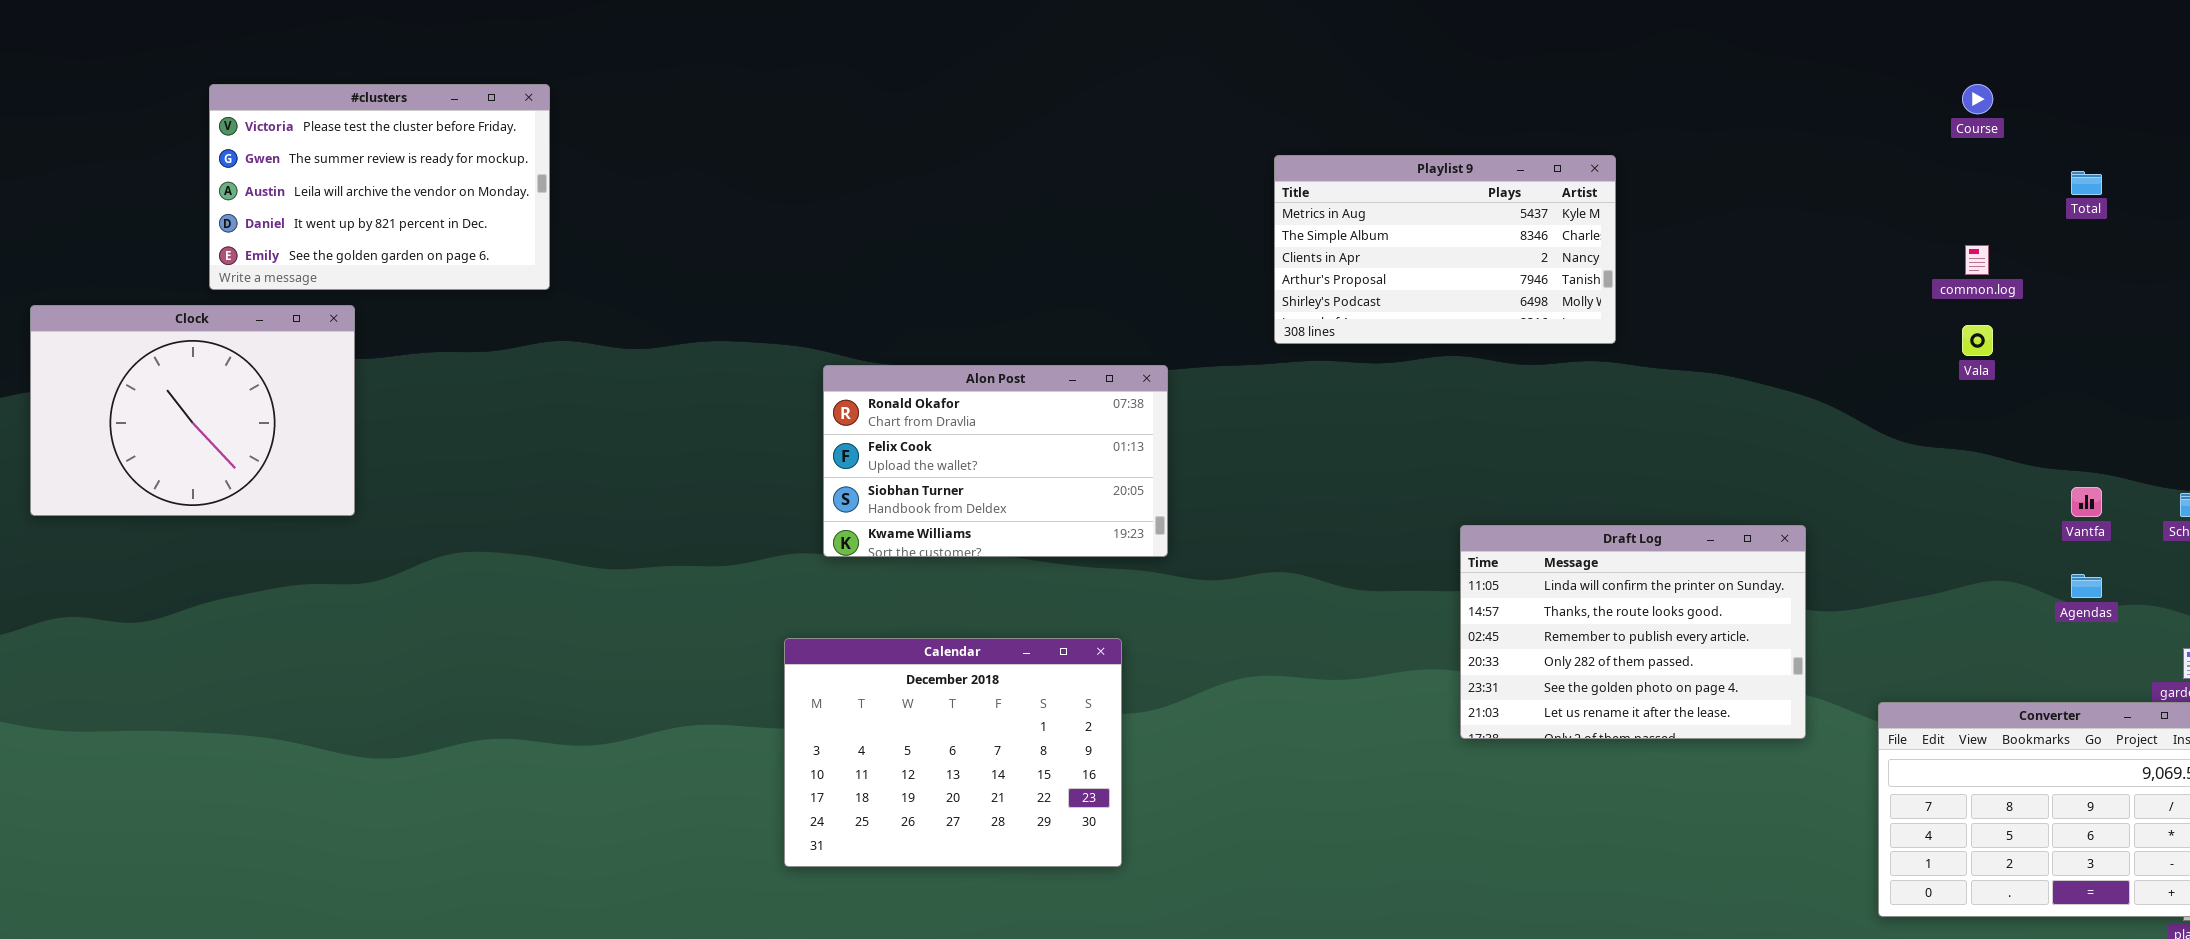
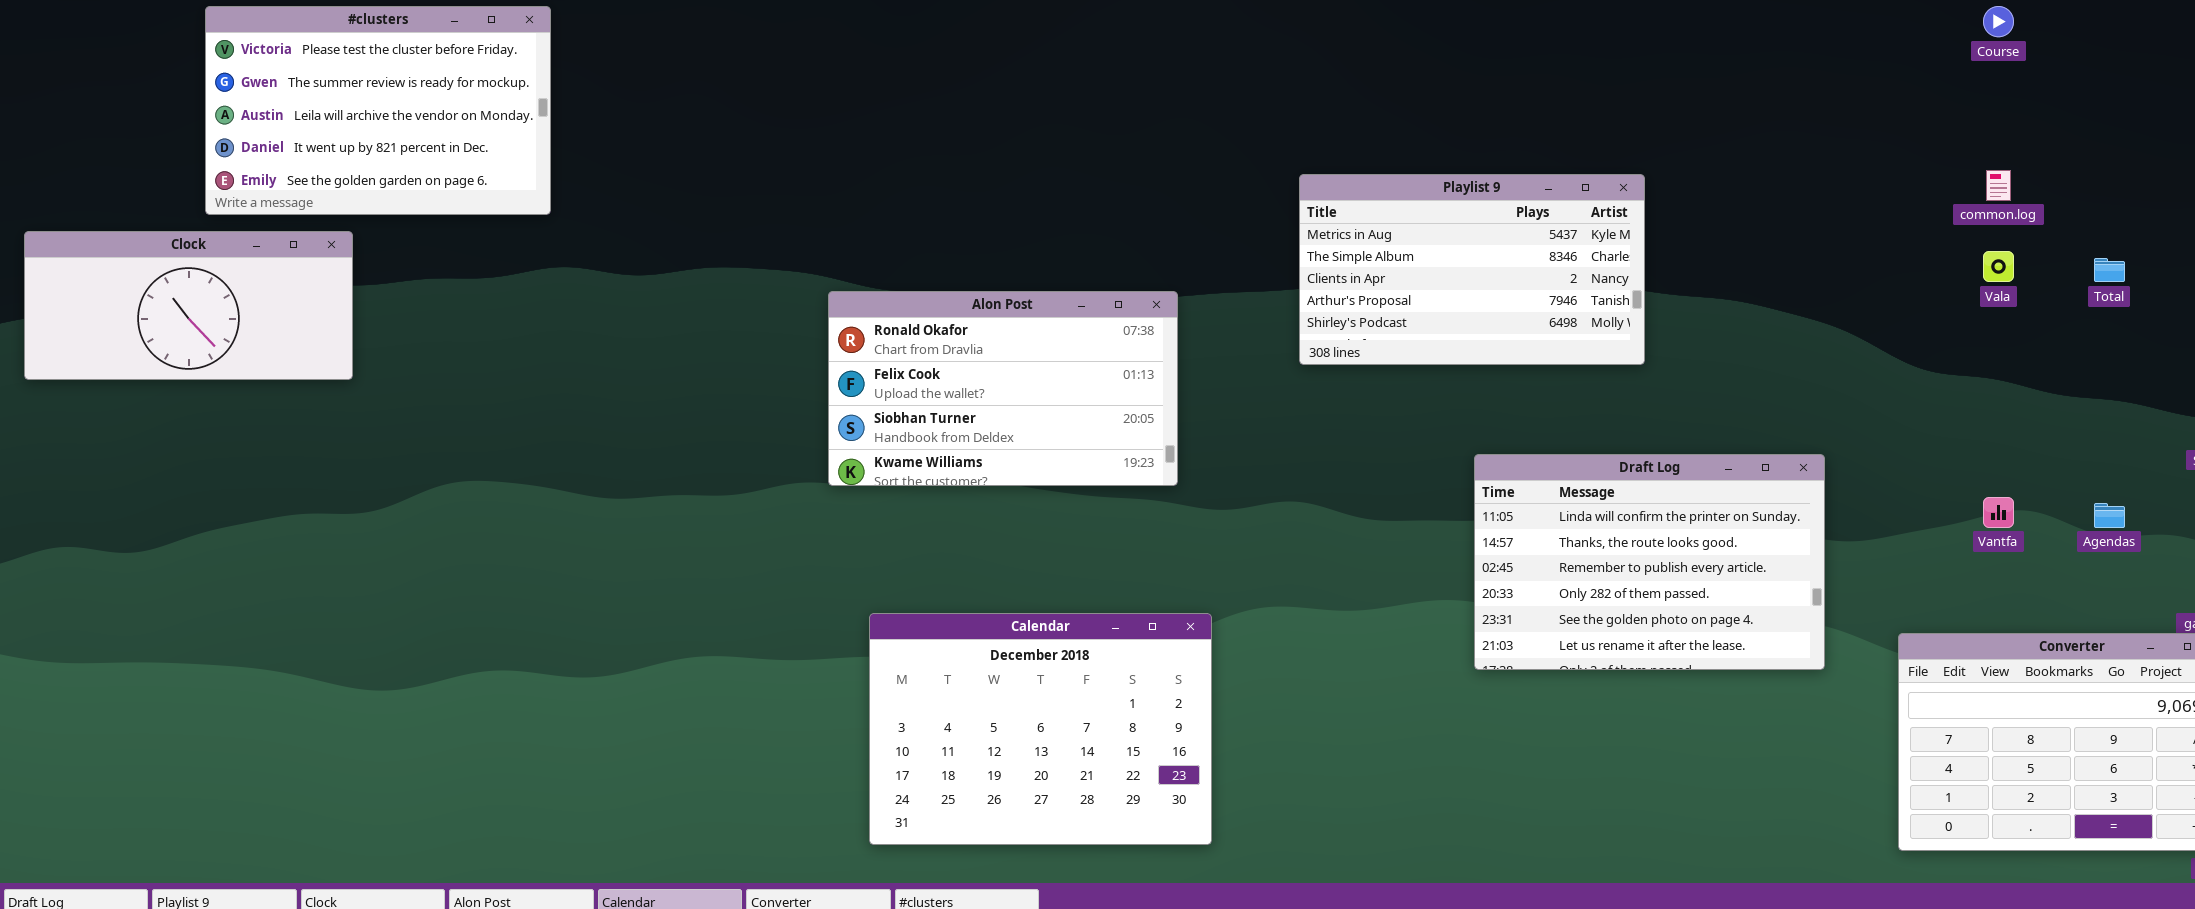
Playlist 9: [1274,155,1616,344] -> [1299,174,1645,365], moved
Total: [2071,171,2102,195] -> [2094,258,2125,282], moved
Clock: [30,305,355,516] -> [24,231,353,380], resized
Vantfa: [2071,487,2102,517] -> [1983,497,2014,528], moved
Calendar: [784,638,1122,867] -> [869,613,1212,845], moved

